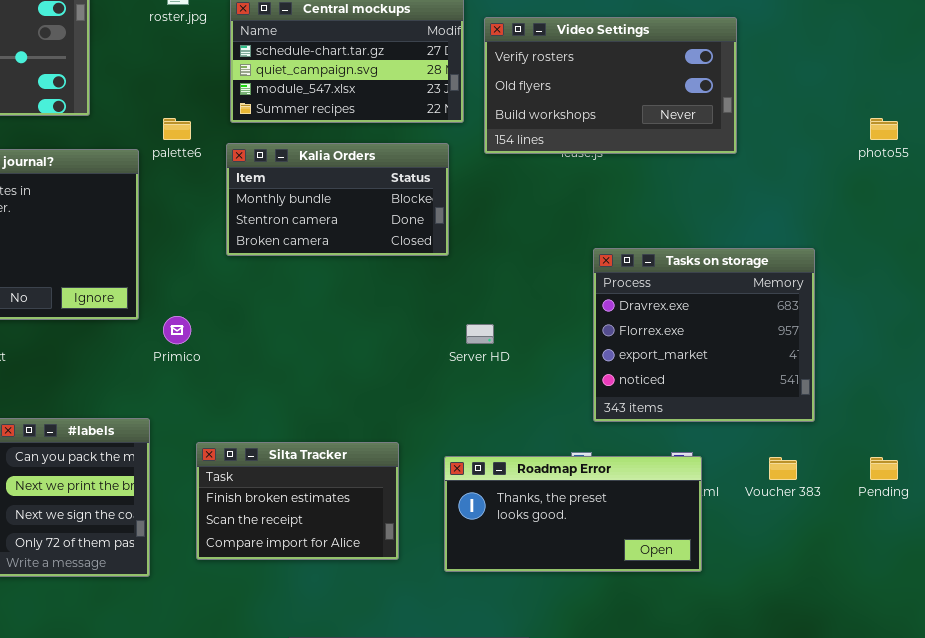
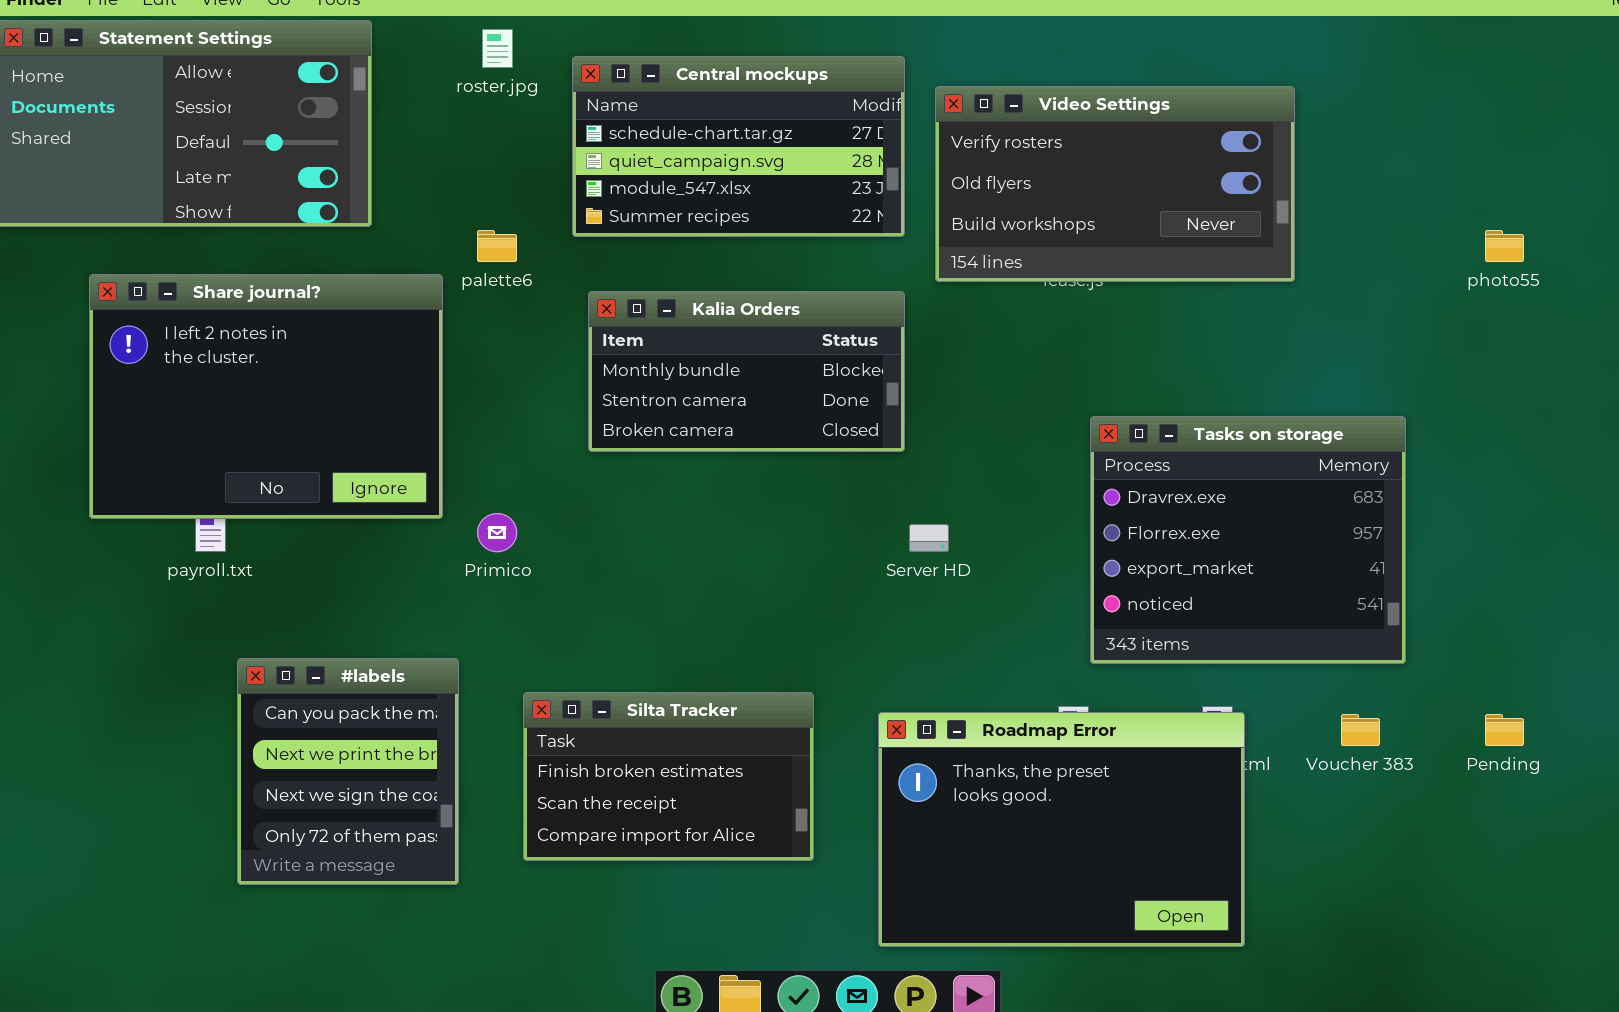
Kalia Orders: [226,143,449,256] -> [588,291,905,452], moved
Roadmap Error: [444,456,702,572] -> [878,712,1245,947], resized

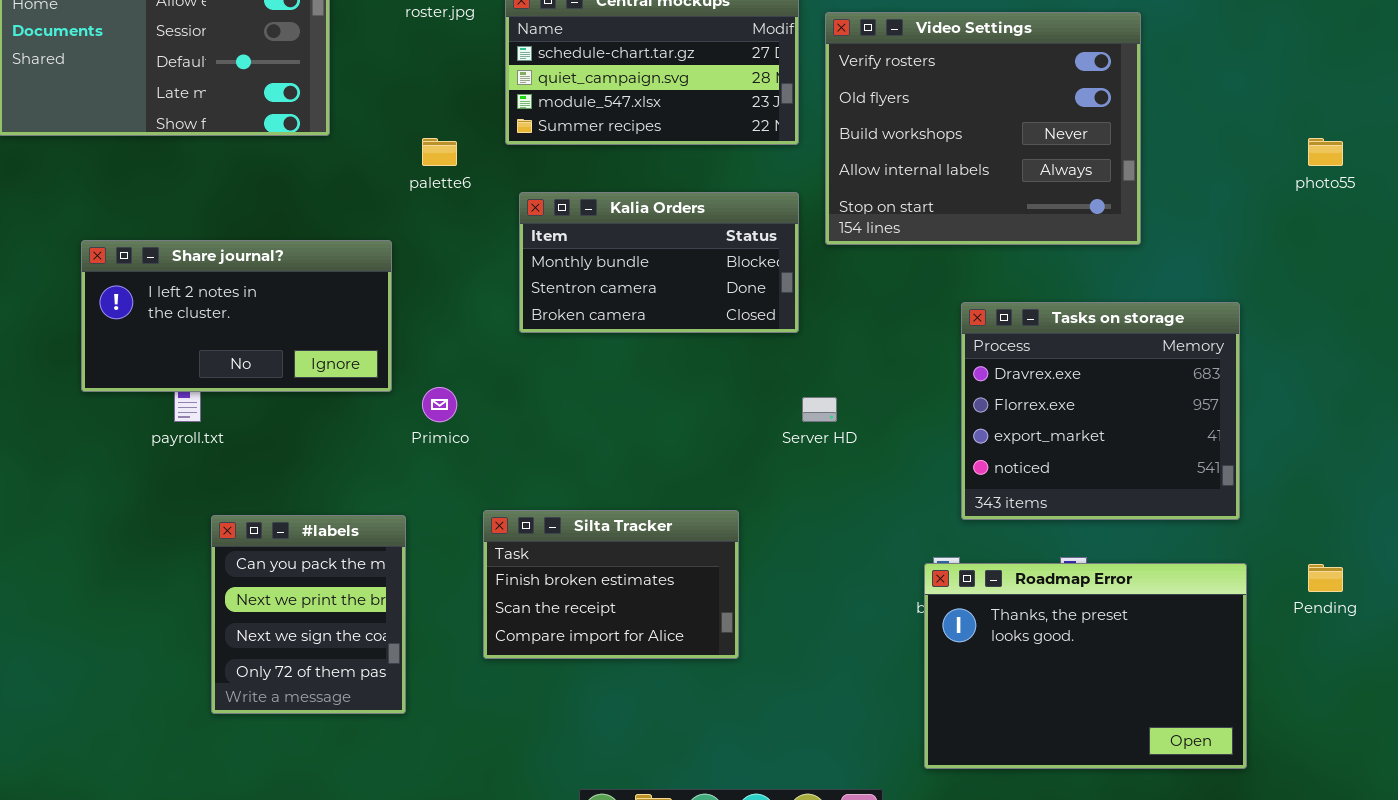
Video Settings: [935,86,1295,282] -> [825,12,1141,245], resized
Share journal?: [89,274,443,519] -> [81,240,392,392], resized
Silta Tracker: [523,692,814,861] -> [483,510,739,659], moved
Roadmap Error: [878,712,1245,947] -> [924,563,1247,769], moved

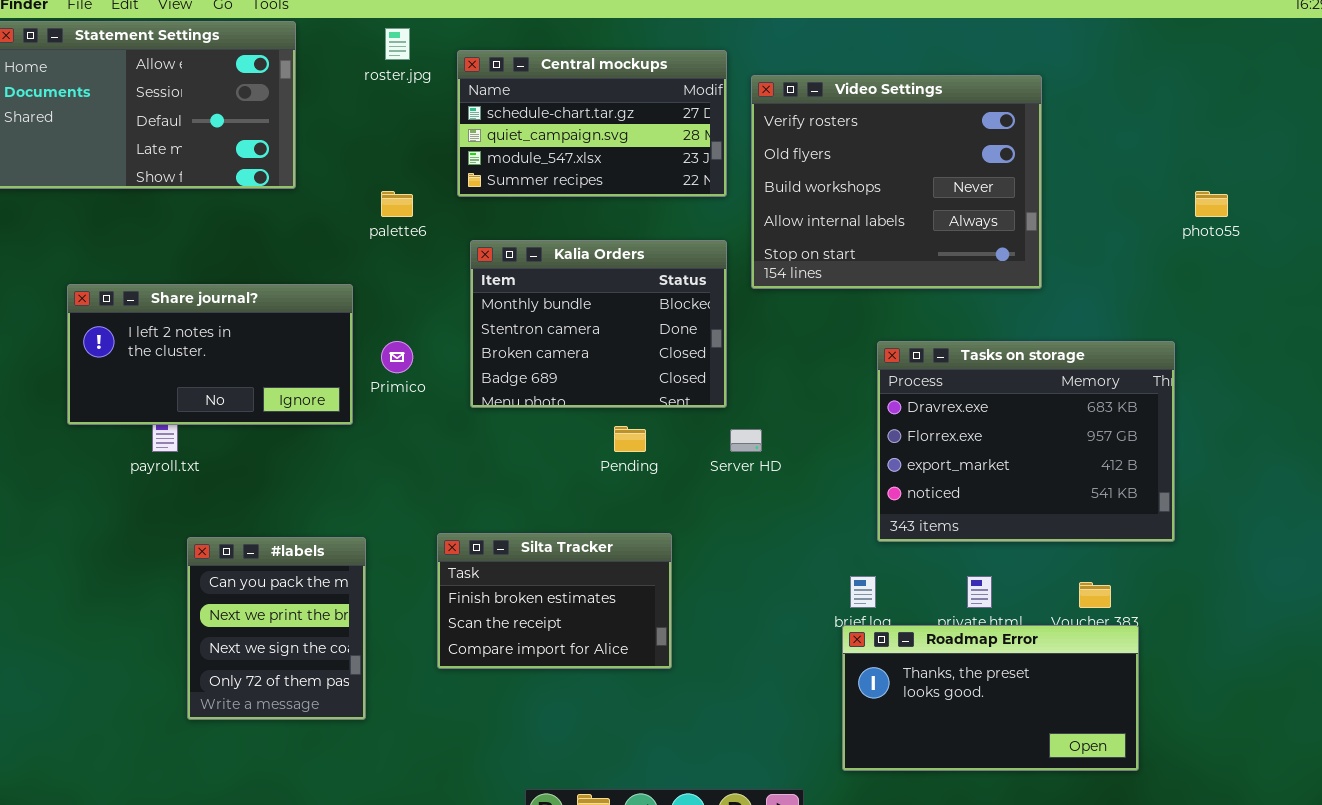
Kalia Orders: [519,192,799,333] -> [470,240,727,408], resized
Tasks on storage: [961,302,1240,520] -> [877,341,1175,542], resized
Primico: [422,387,457,422] -> [381,341,413,373], moved
Roadmap Error: [924,563,1247,769] -> [842,625,1139,771], resized
Pending: [1308,564,1343,592] -> [614,426,646,452], moved

